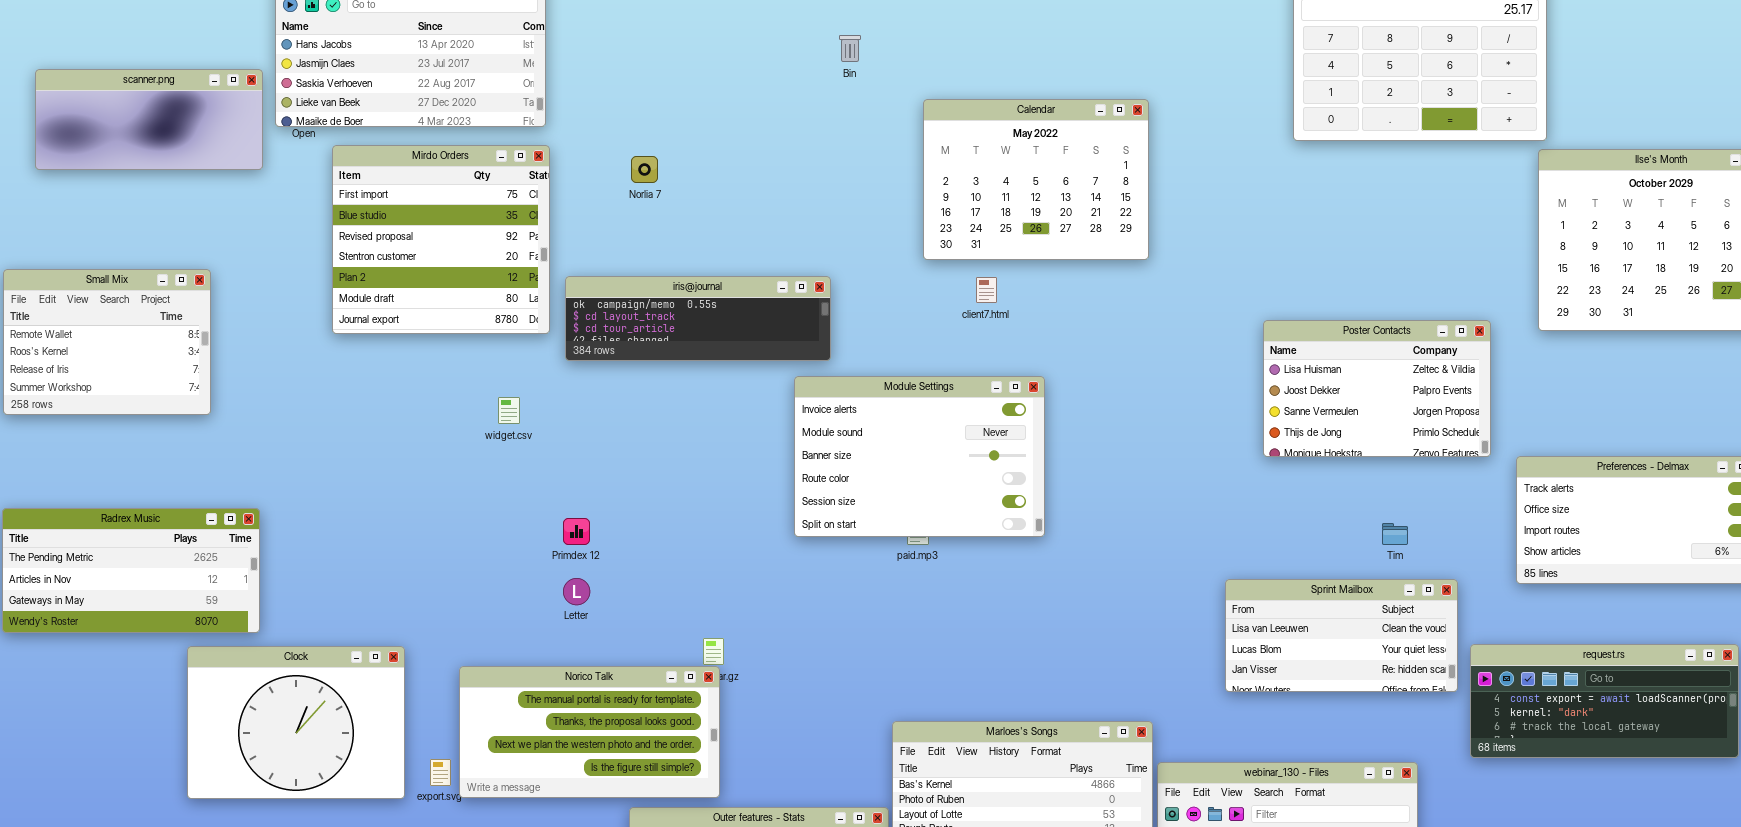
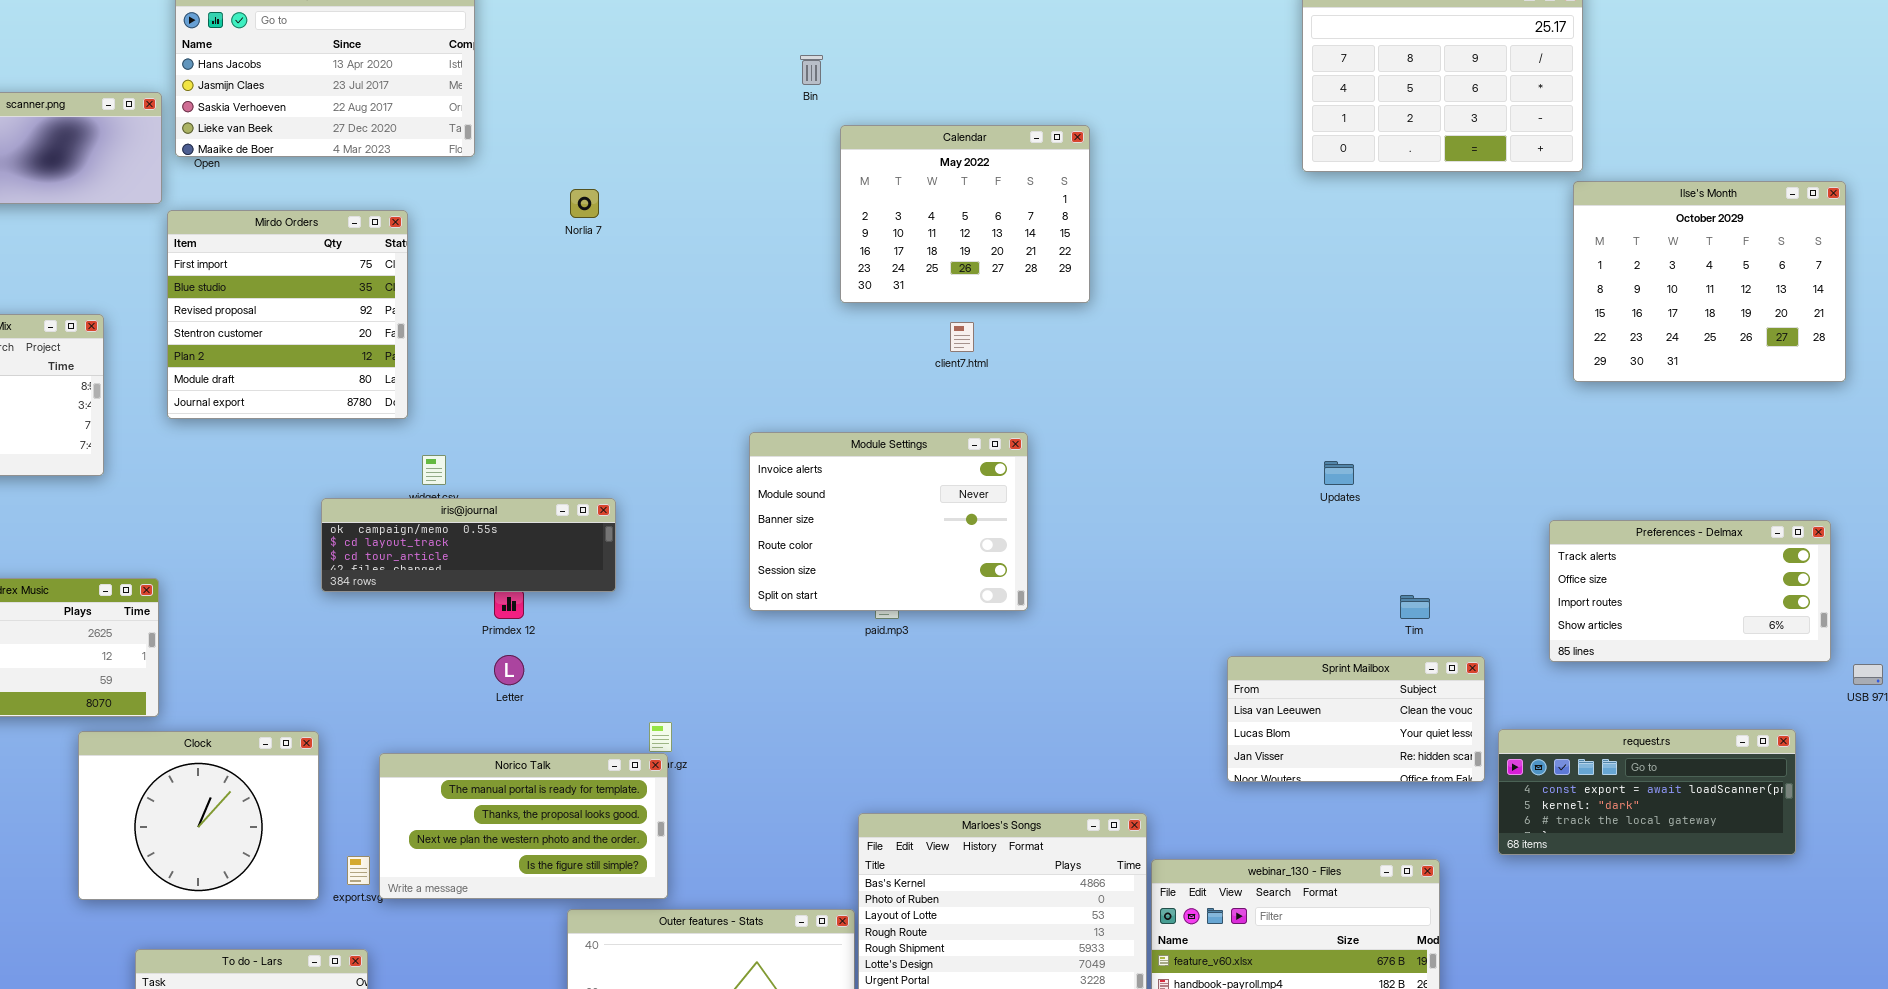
Calendar: [923,99,1149,260] -> [840,125,1090,303], moved
Mirdo Orders: [332,145,550,334] -> [167,210,408,419], moved
iris@journal: [565,276,831,361] -> [321,498,616,592], moved
Poster Contacts: [1263,320,1491,457] -> none, closed

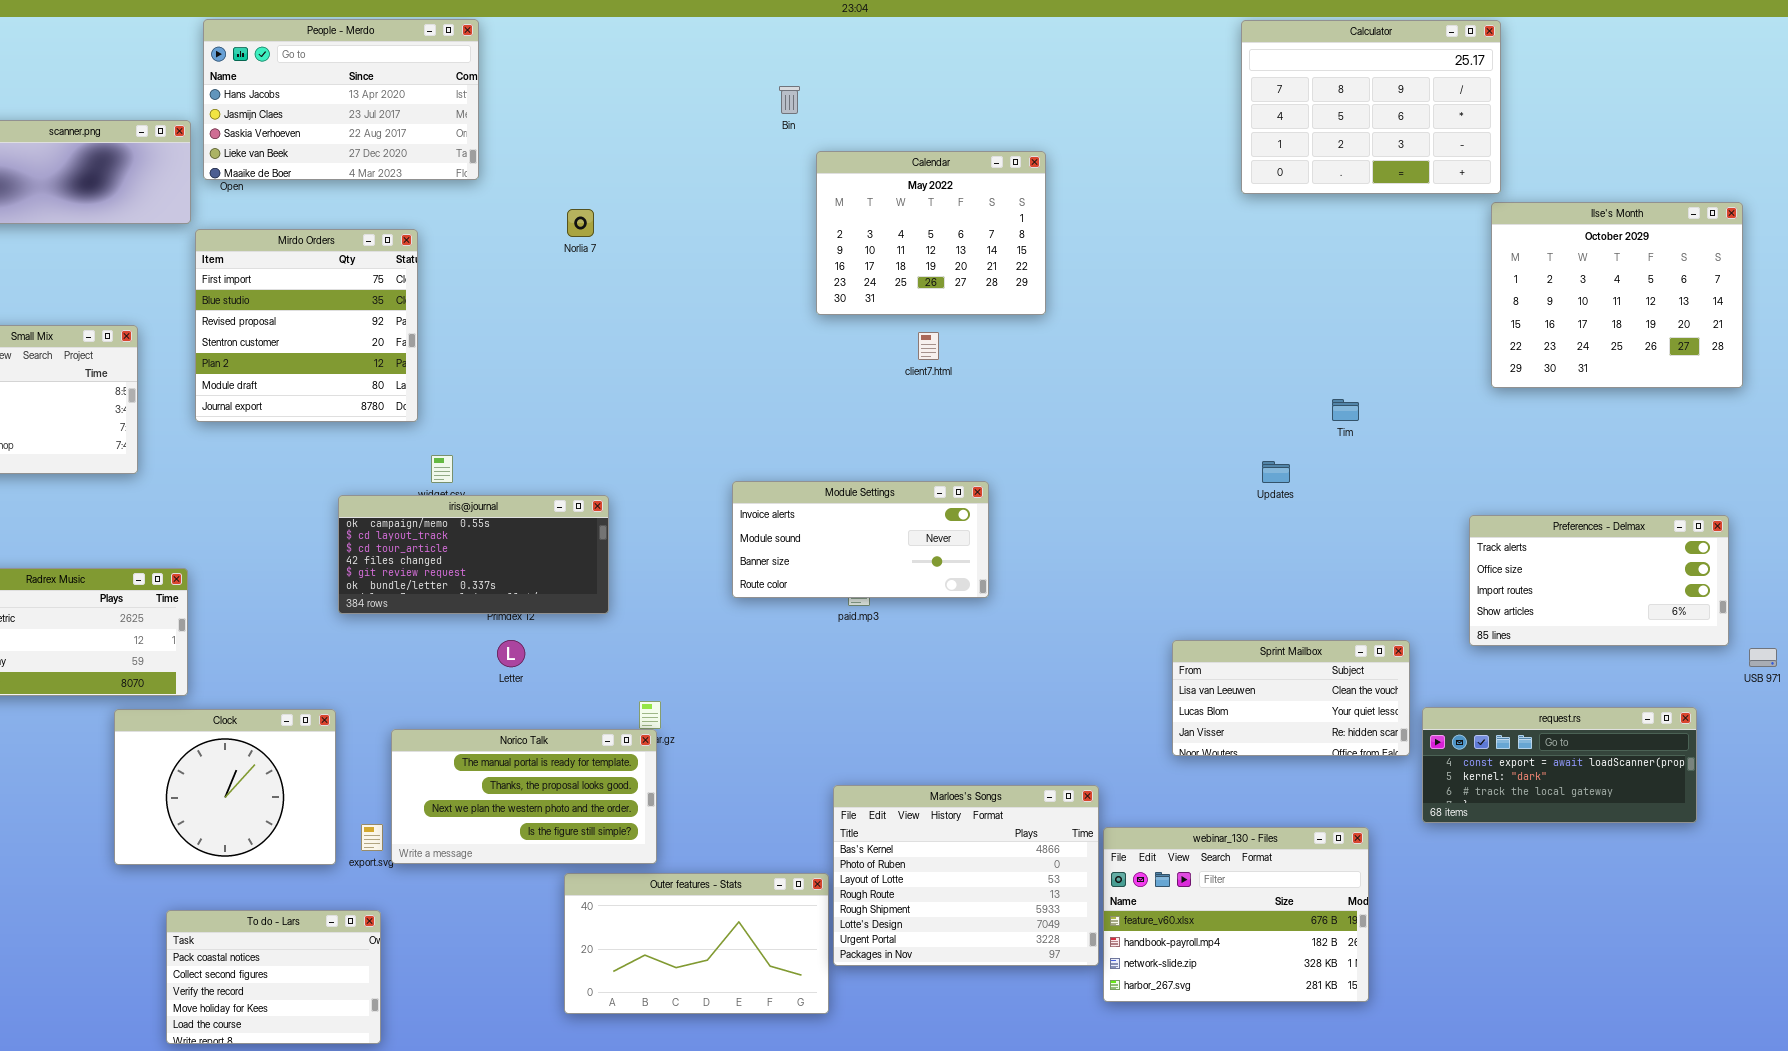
Module Settings: [749,432,1028,611] -> [732,481,989,598], resized
iris@journal: [321,498,616,592] -> [338,495,609,614], resized
Tim: [1400,595,1430,619] -> [1332,399,1359,421], moved

